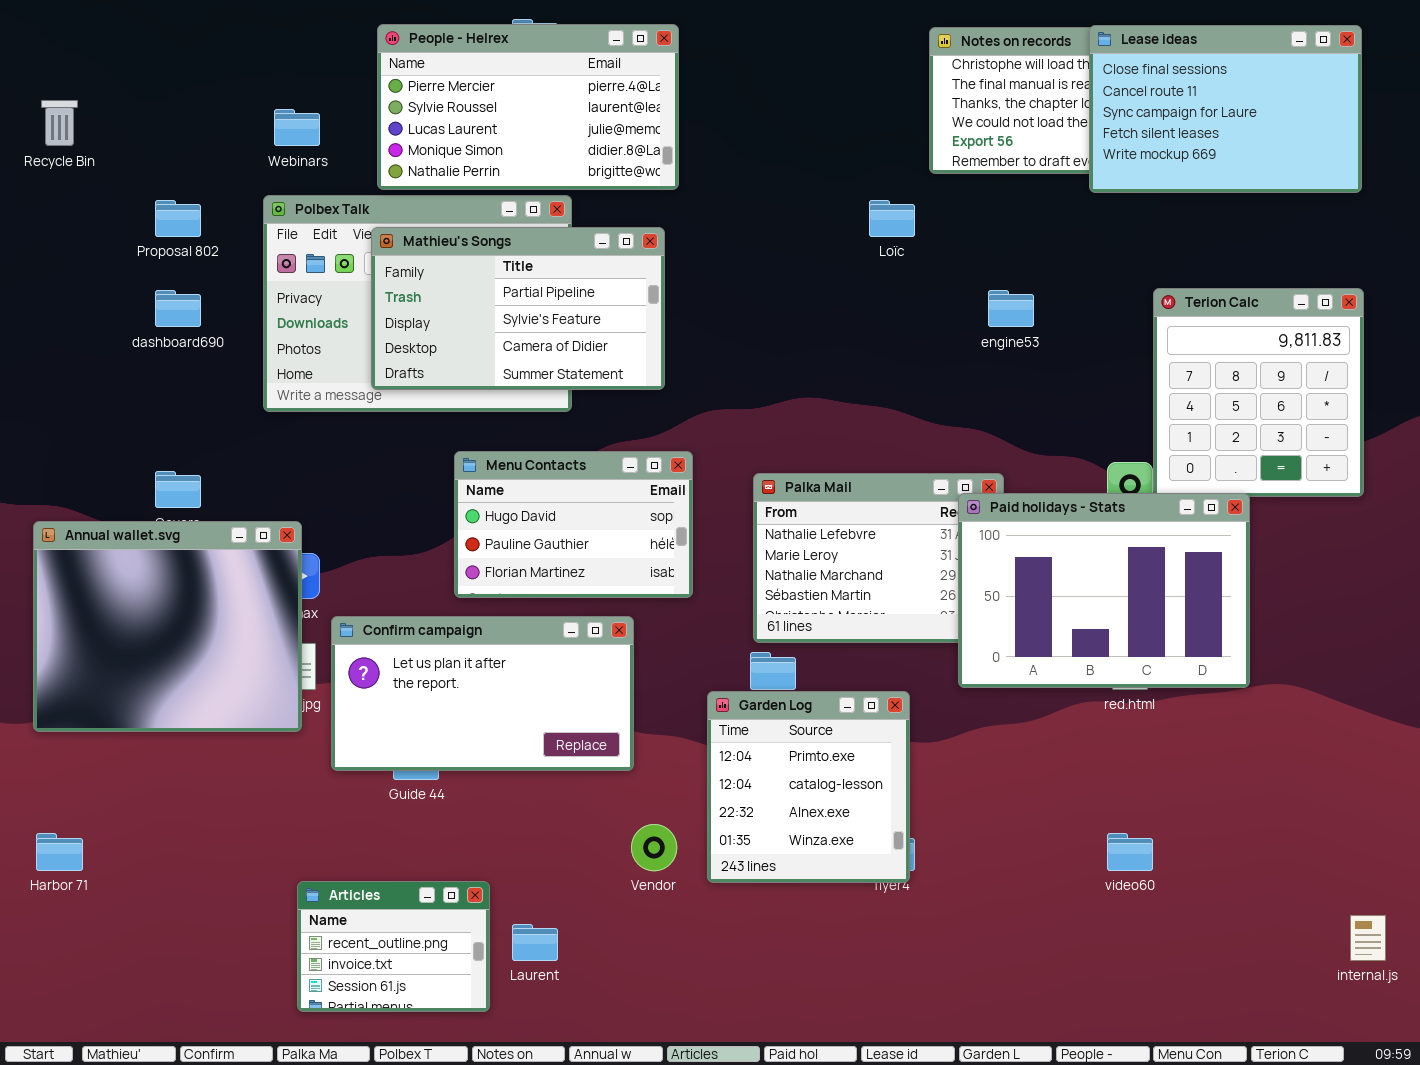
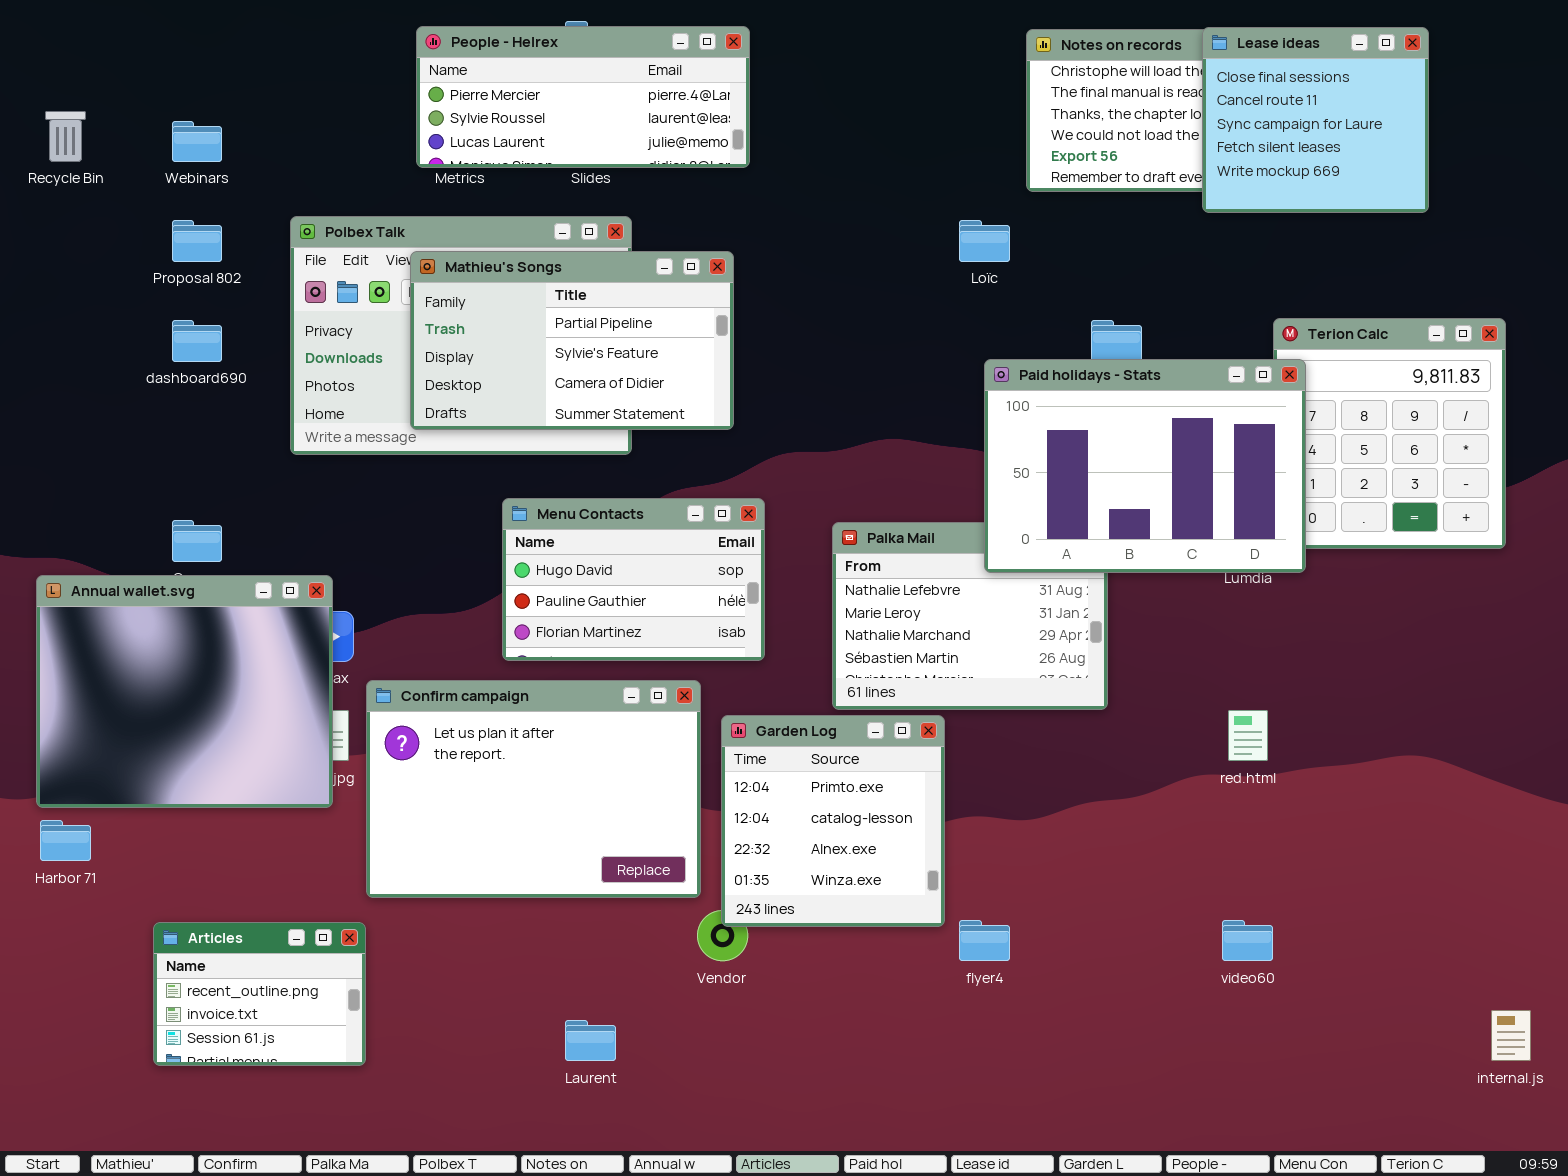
People - Helrex: [377,24,679,190] -> [416,26,750,168], resized
Lease ideas: [1089,25,1362,193] -> [1202,27,1429,213], resized
Webinars: [274,109,320,146] -> [172,121,222,162], moved
Paid holidays - Stats: [958,493,1250,688] -> [984,359,1306,573], moved
Confirm campaign: [331,616,634,771] -> [366,680,701,898], resized
Garden Log: [707,691,910,883] -> [721,715,945,927], moved
Harbor 71: [36,833,83,871] -> [40,820,91,861], moved
Articles: [297,881,490,1012] -> [153,922,366,1066], moved

